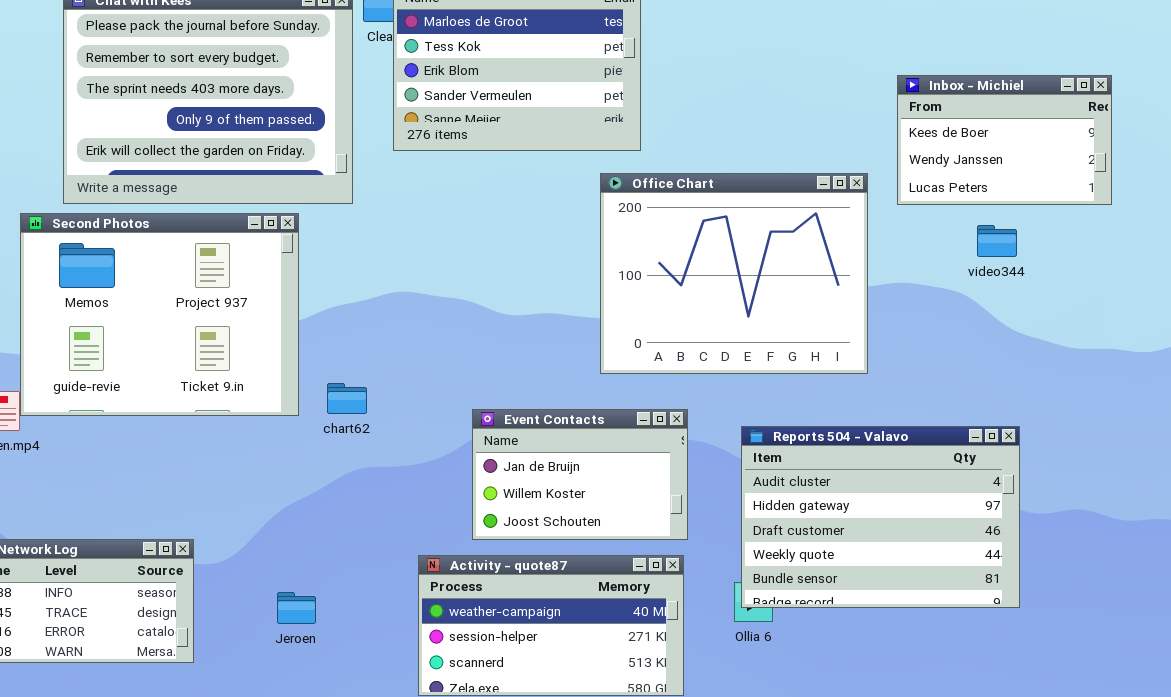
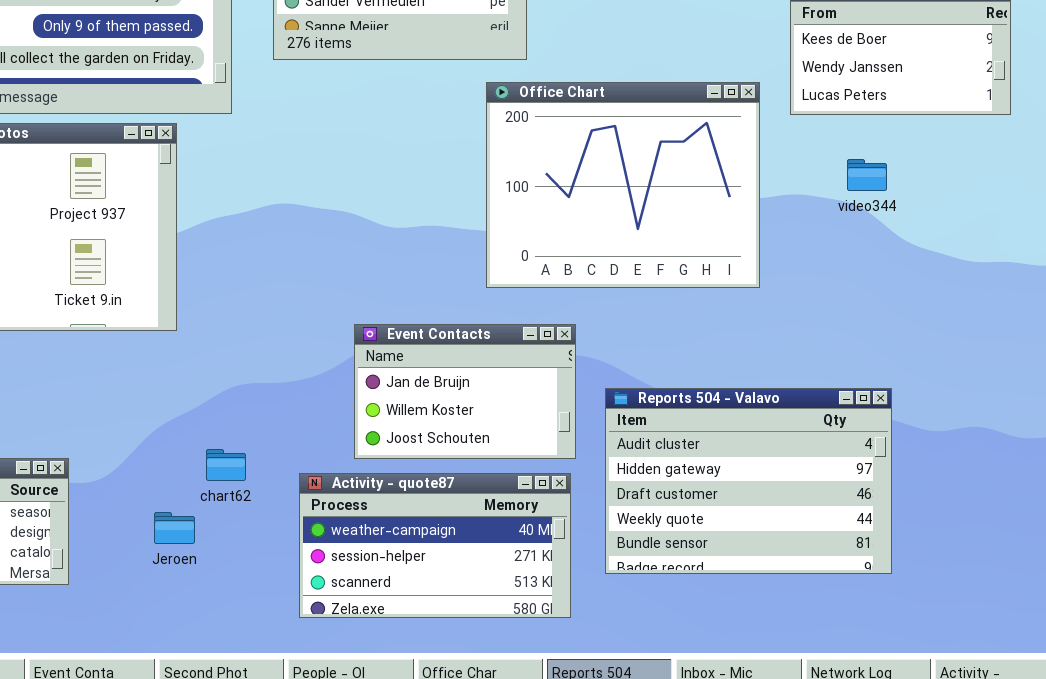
video344: [977,225,1017,257] -> [847,159,887,191], moved
chart62: [327,383,367,414] -> [206,449,246,481], moved
Reports 504 - Valavo: [741,426,1020,608] -> [605,388,892,574], moved

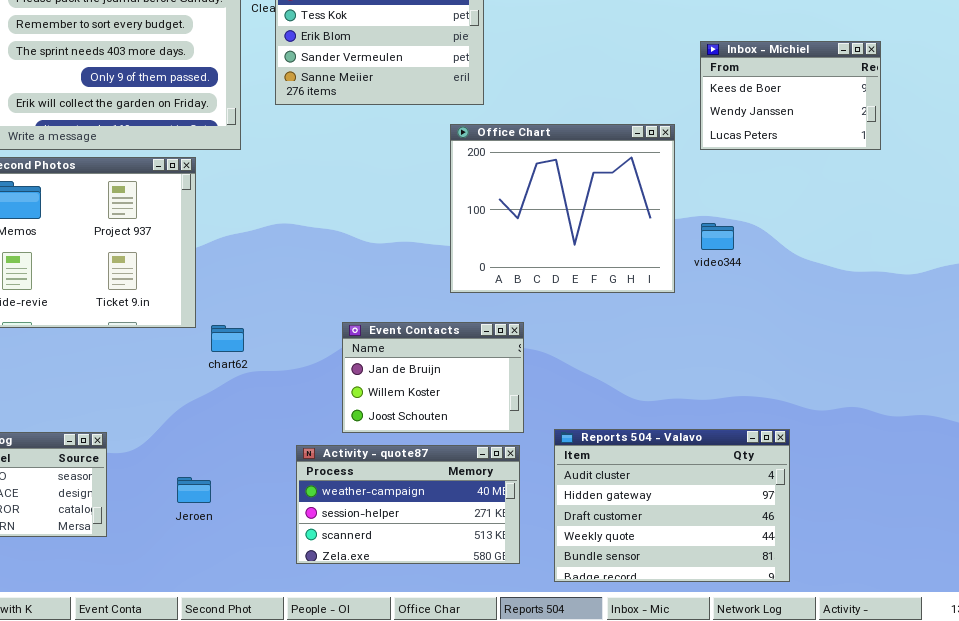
video344: [847,159,887,191] -> [701,223,734,250], moved
Reports 504 - Valavo: [605,388,892,574] -> [554,429,790,582], moved
chart62: [206,449,246,481] -> [211,325,244,352], moved

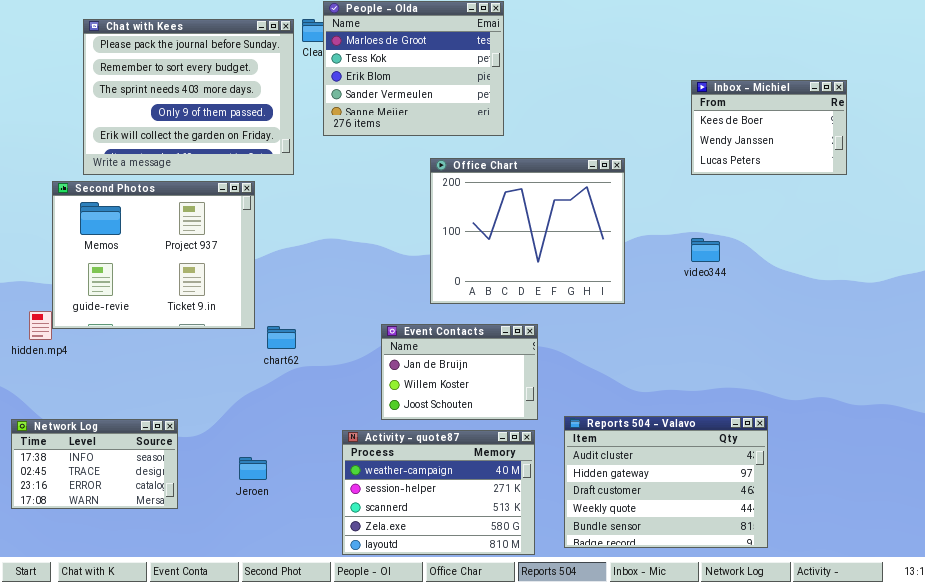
Office Chart: [450,124,675,293] -> [430,158,625,304], moved
Activity - quote87: [296,445,520,564] -> [342,430,535,555], resized

